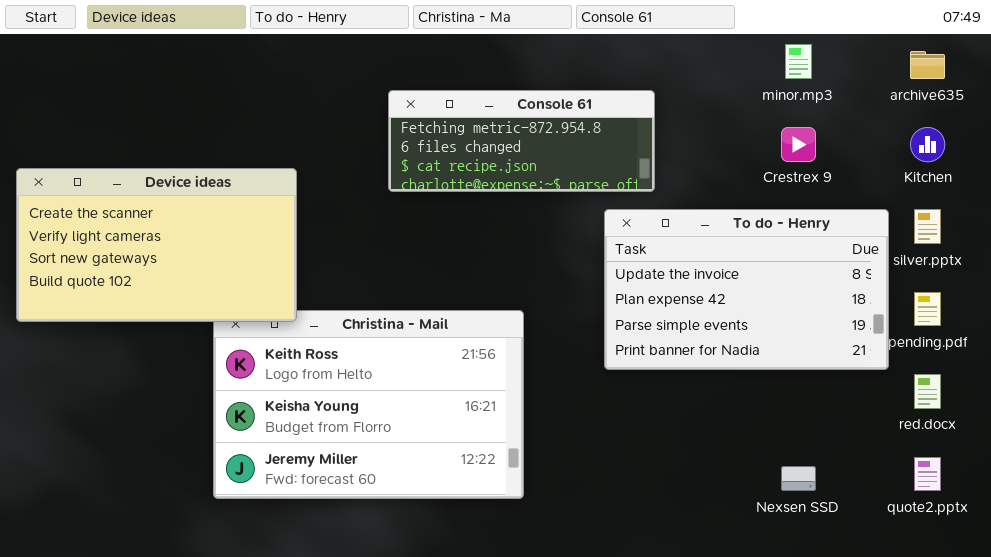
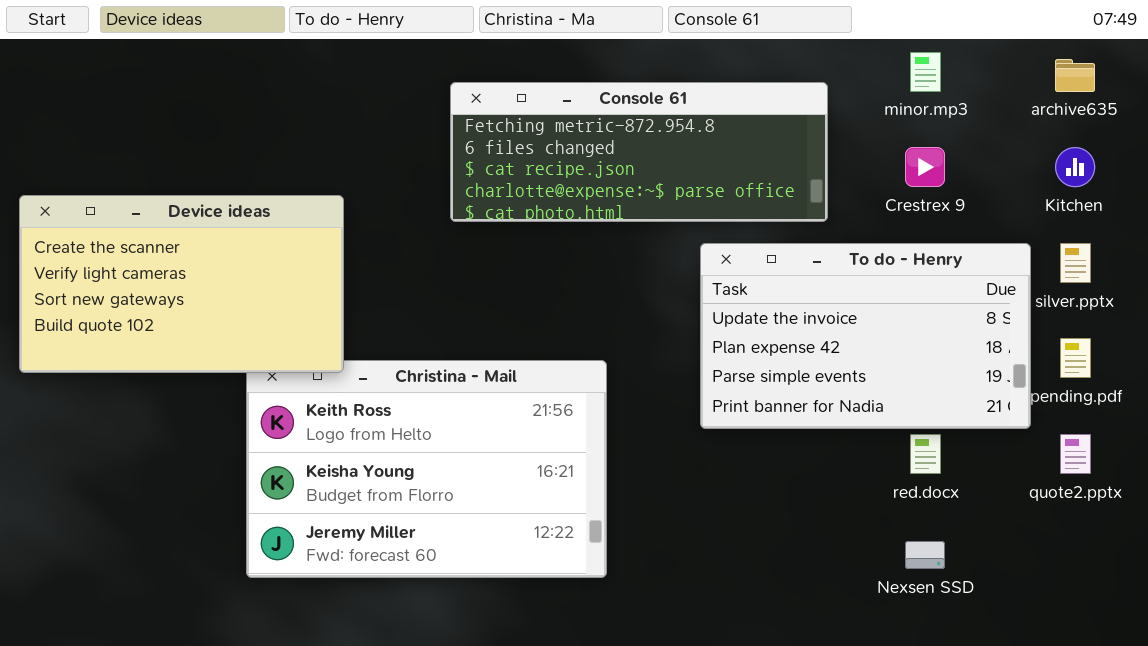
Console 61: [388,90,655,192] -> [450,82,828,222], resized
red.docx: [914,374,941,409] -> [910,434,941,474], moved
quote2.pptx: [914,457,941,491] -> [1060,434,1091,474], moved

